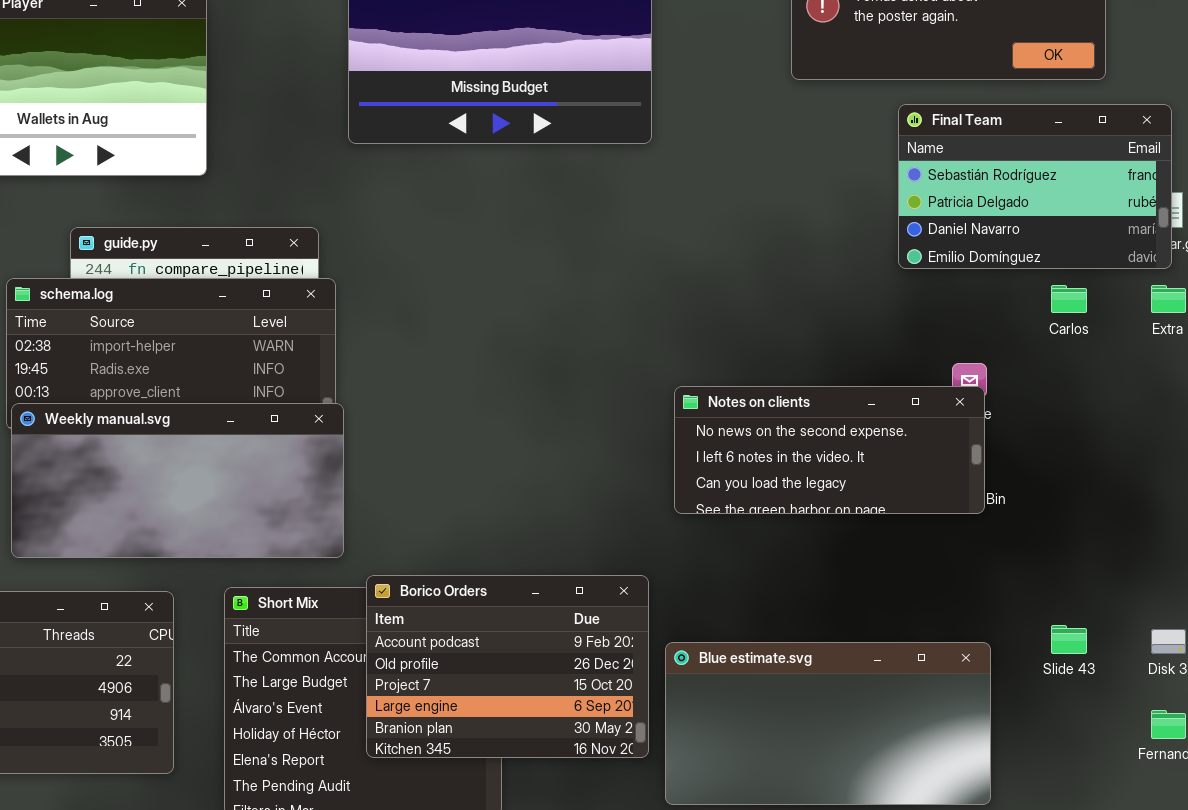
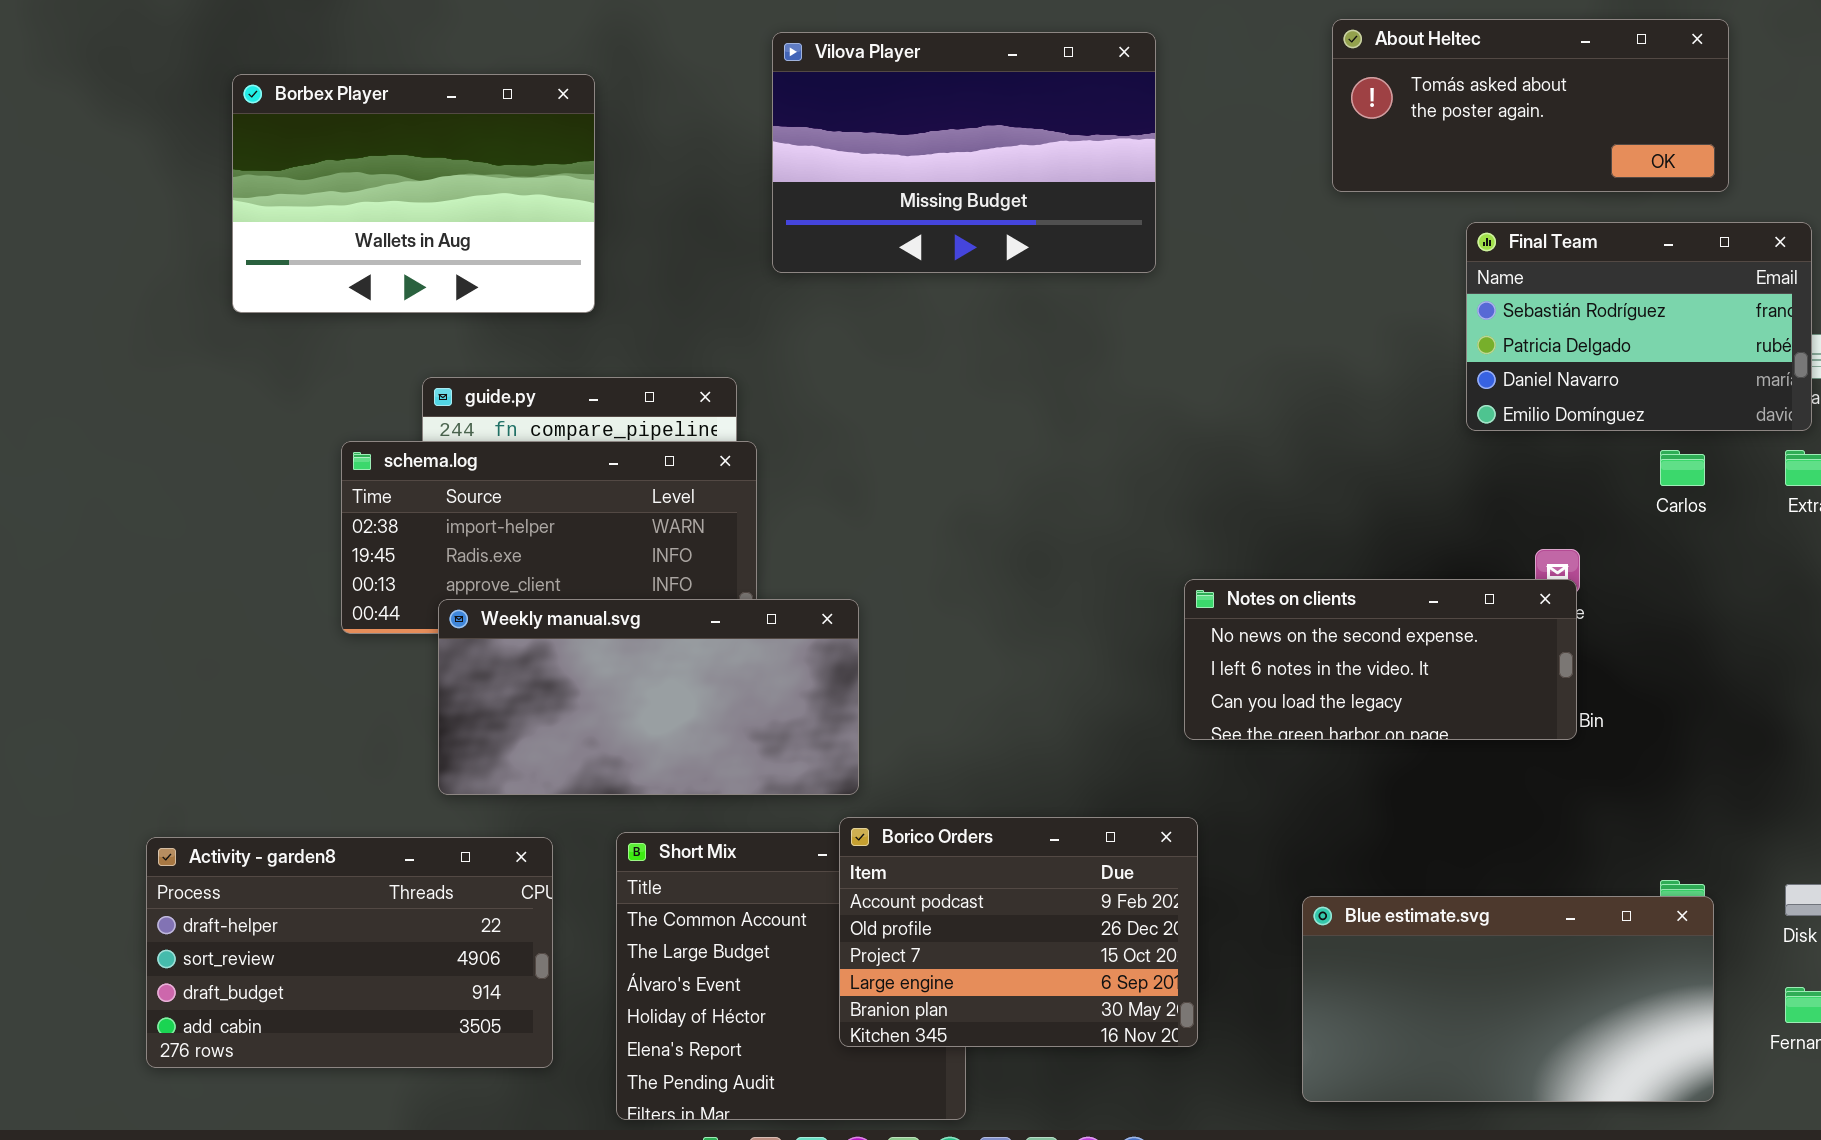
Weekly manual.svg: [11,403,344,558] -> [438,599,859,795], moved
Borico Orders: [366,575,649,758] -> [839,817,1198,1047], moved
Blue estimate.svg: [665,642,991,805] -> [1302,896,1714,1102], moved

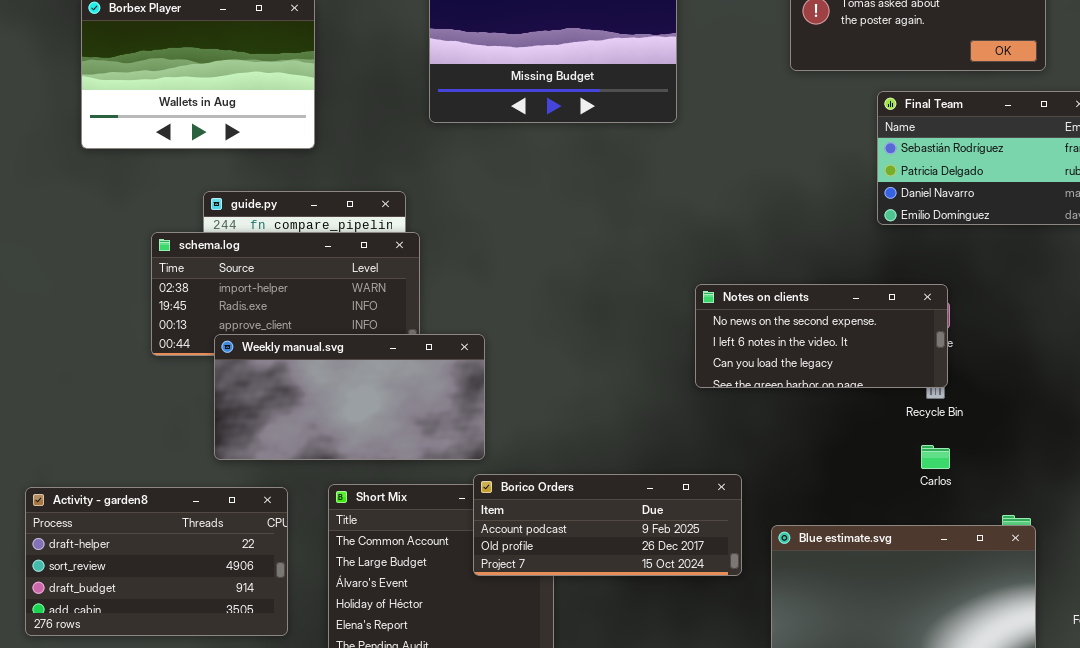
Carlos: [1660,450,1705,486] -> [921,445,950,469], moved
Notes on clients: [1184,579,1577,740] -> [695,284,948,388], moved
Borico Orders: [839,817,1198,1047] -> [473,474,742,576], resized

